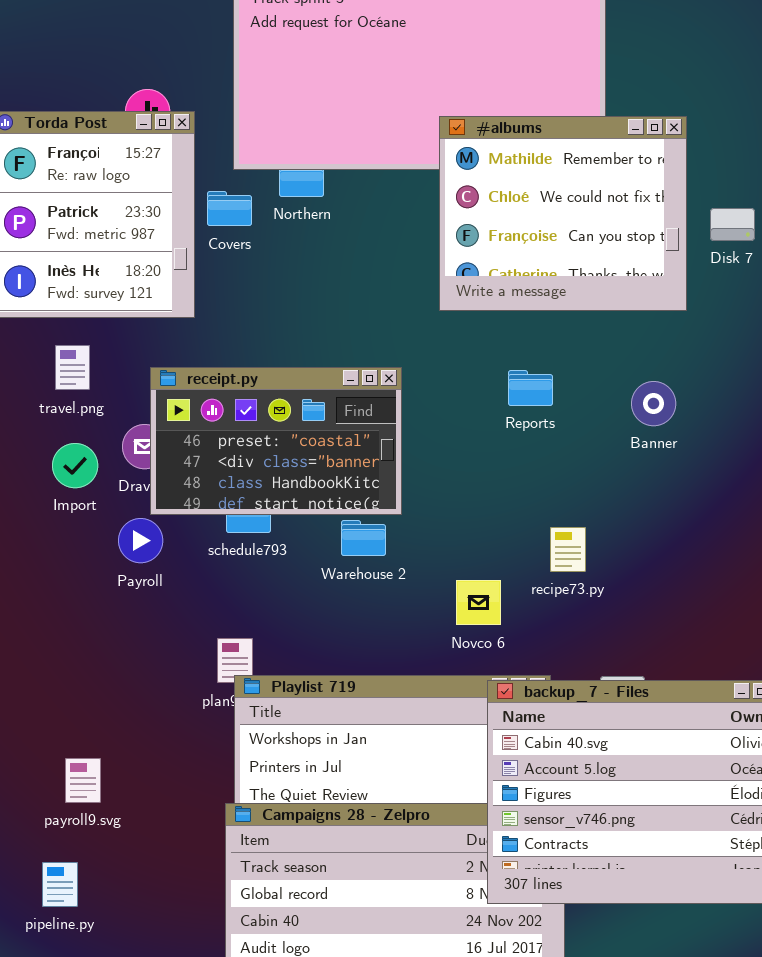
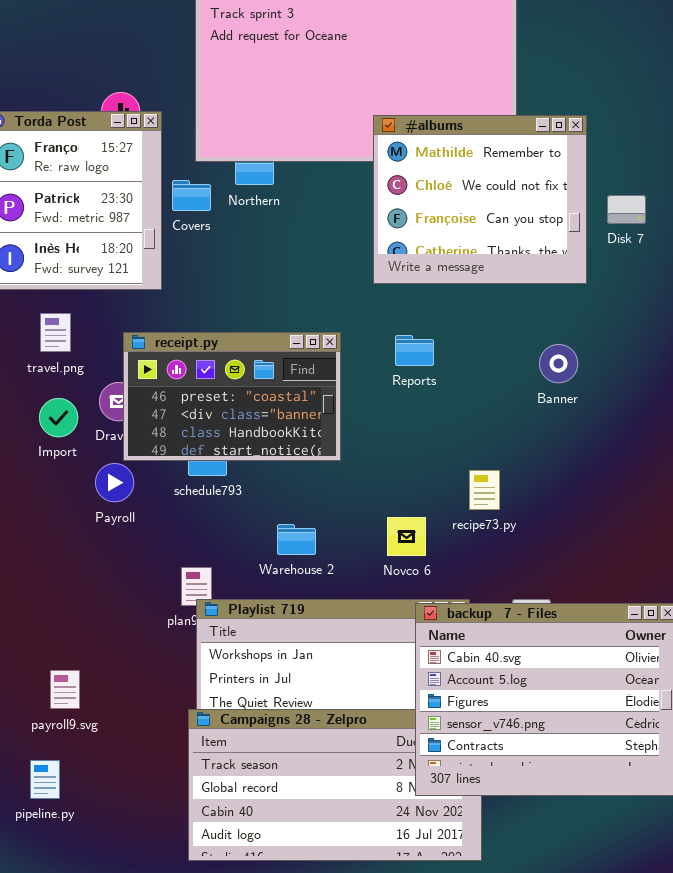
Reports: [508,370,553,406] -> [395,335,434,366], moved
Warehouse 2: [341,520,386,556] -> [277,524,316,555], moved

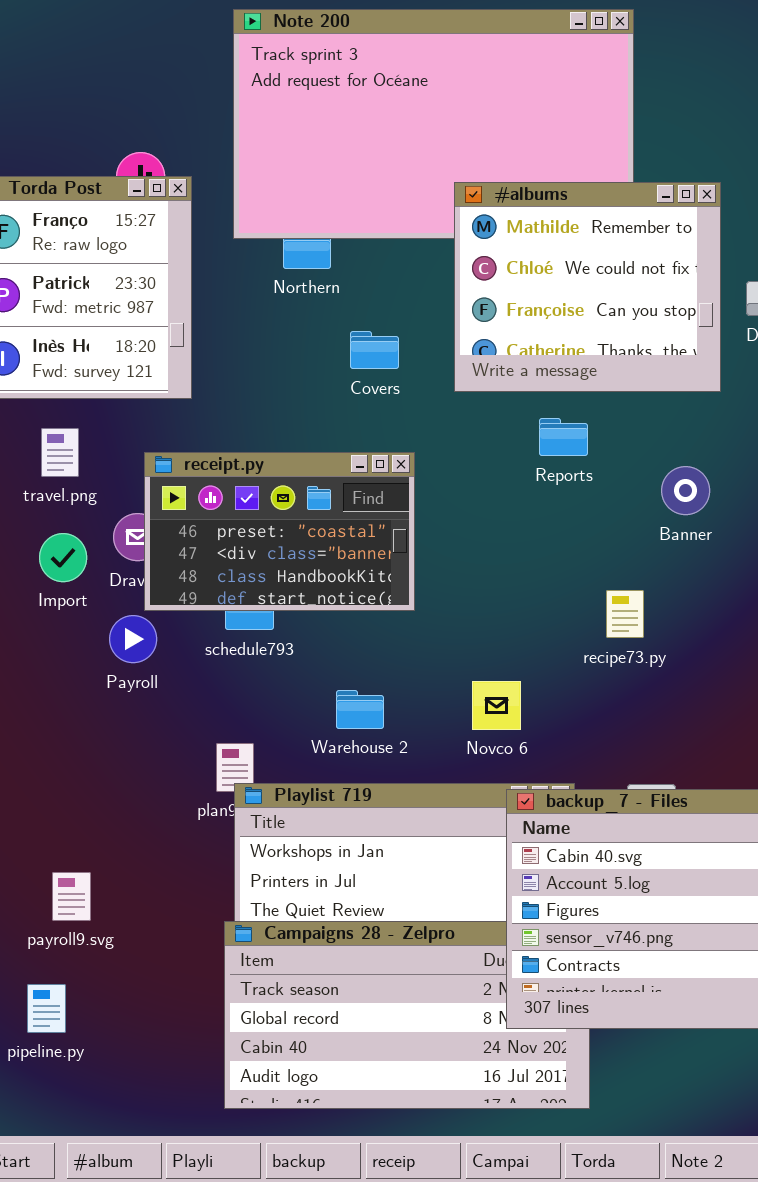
Covers: [172,180,211,211] -> [350,331,399,369], moved
Reports: [395,335,434,366] -> [539,418,588,456], moved
recipe73.py: [469,470,500,510] -> [606,590,644,638], moved

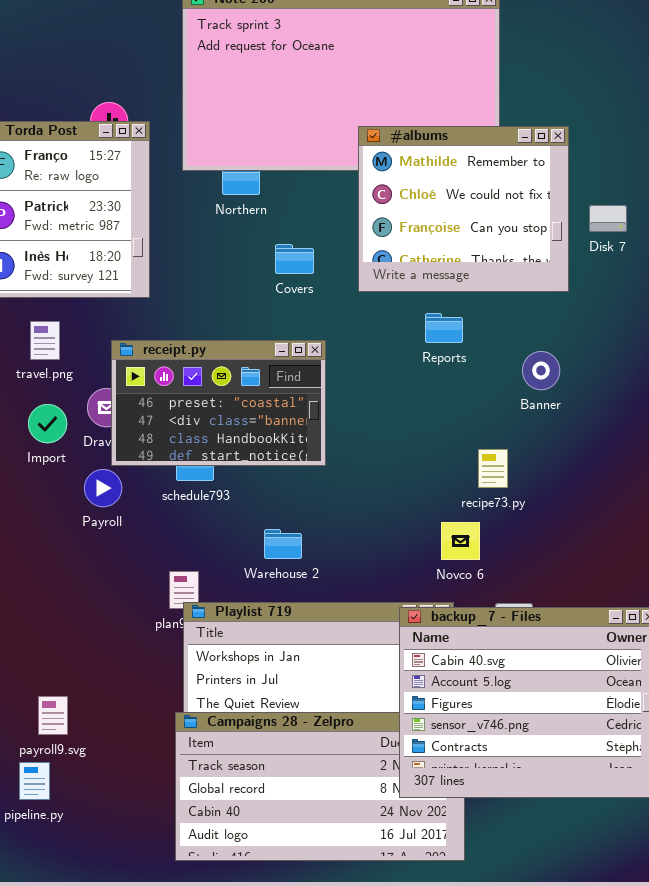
Novco 6: [472,681,521,730] -> [441,522,480,560], moved
payroll9.svg: [52,872,91,921] -> [38,696,68,735], moved

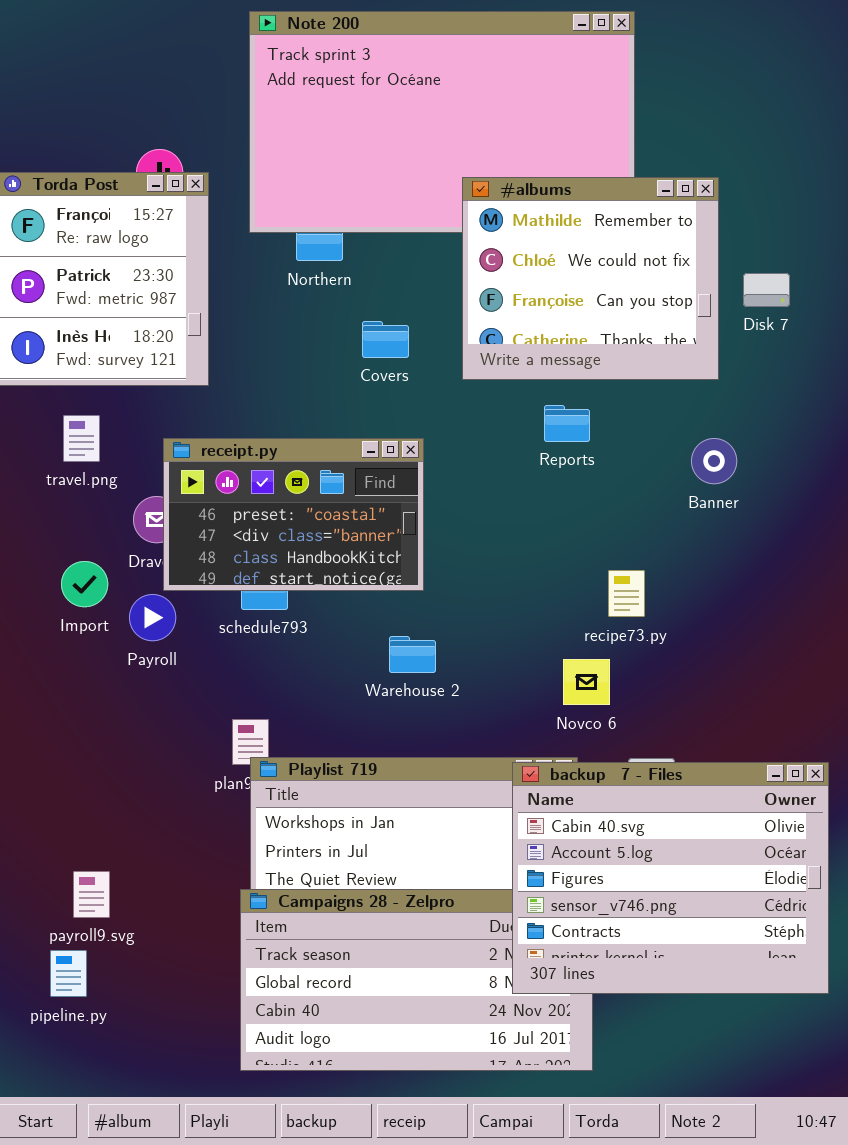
Banner: [522,351,560,390] -> [691,438,737,484], moved
Import: [28,404,67,443] -> [61,561,108,607], moved
Warehouse 2: [264,529,302,559] -> [389,636,436,673], moved

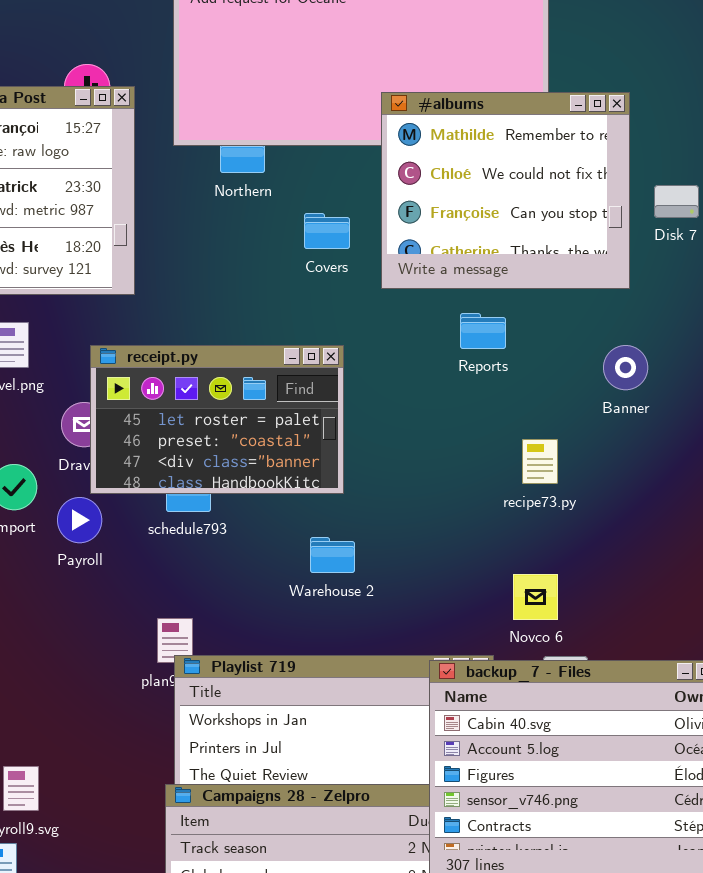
Covers: [362,321,409,358] -> [304,213,350,249], moved
receipt.py: [163,438,424,591] -> [90,345,344,494], scrolled up 1 row
recipe73.py: [608,570,645,617] -> [522,439,558,484], moved
Novco 6: [563,659,610,705] -> [513,574,558,620], moved

